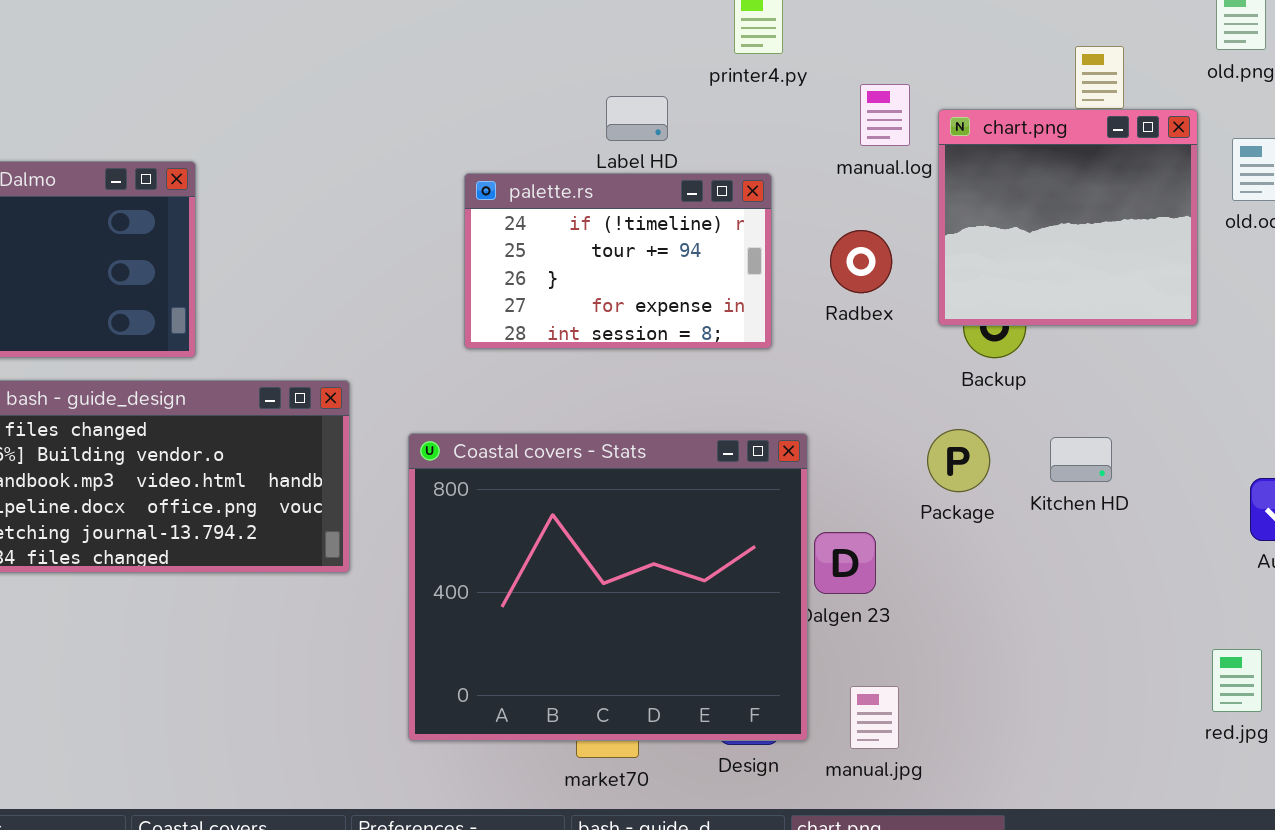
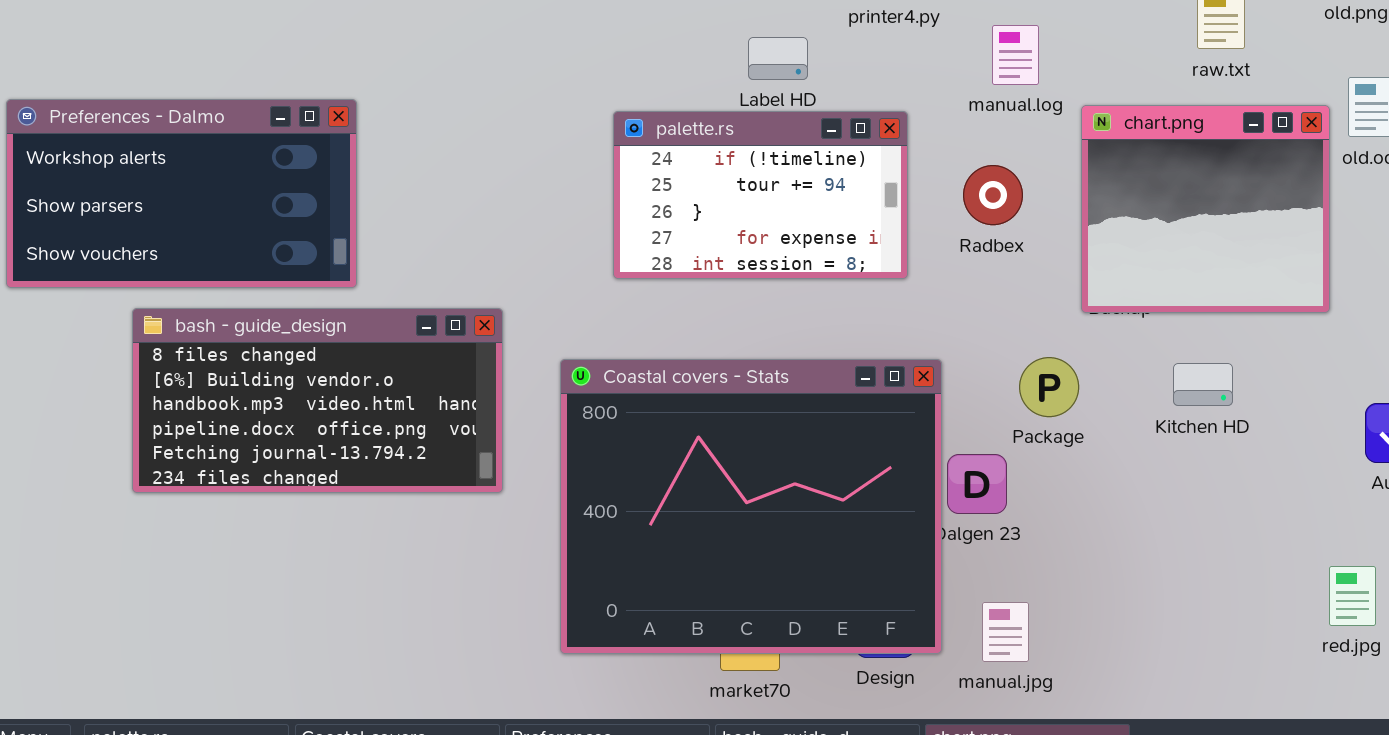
chart.png: [938,109,1198,326] -> [1081,105,1330,313], moved
Package: [927,429,990,492] -> [1019,357,1079,417], moved

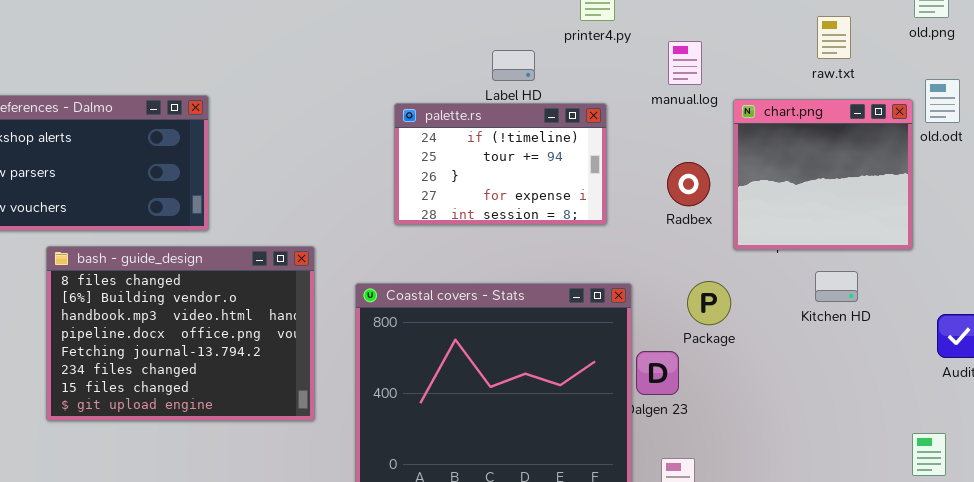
Radbex: [963,165,1023,225] -> [667,162,710,206], moved
bash - guide_design: [132,308,503,493] -> [46,246,315,421], resized
Kitchen HD: [1173,363,1233,406] -> [815,271,858,302], moved

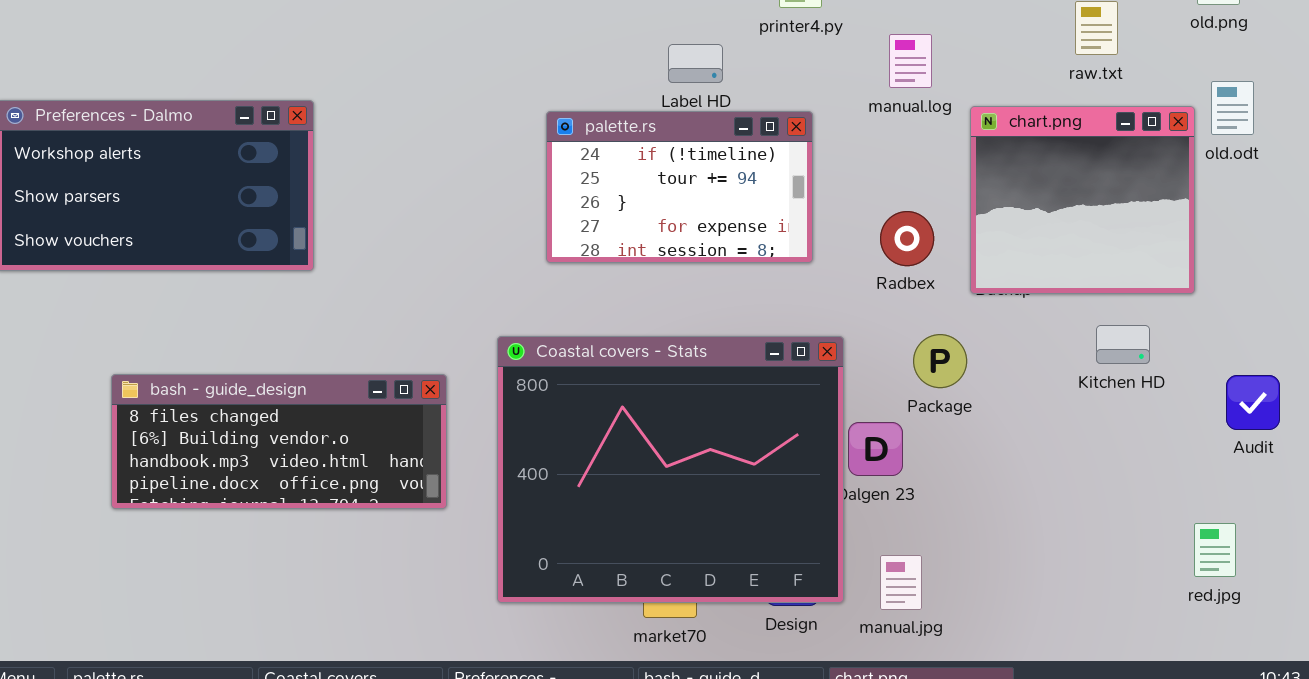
Radbex: [667,162,710,206] -> [880,211,934,266], moved
bash - guide_design: [46,246,315,421] -> [111,374,447,509], resized
Kitchen HD: [815,271,858,302] -> [1096,325,1150,364], moved

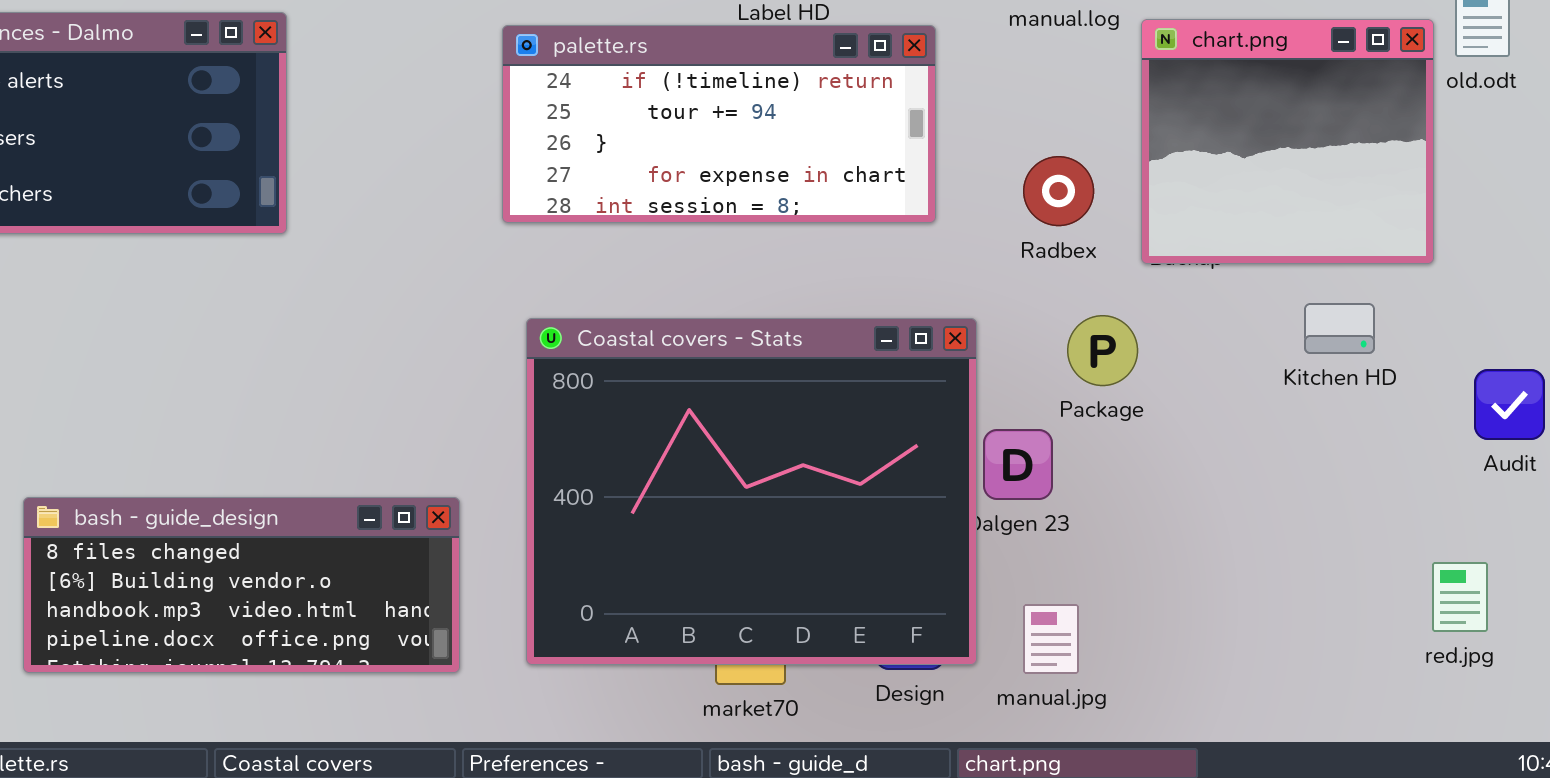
palette.rs: [546,111,813,263] -> [502,25,936,223], resized
bash - guide_design: [111,374,447,509] -> [23,497,460,673], moved

